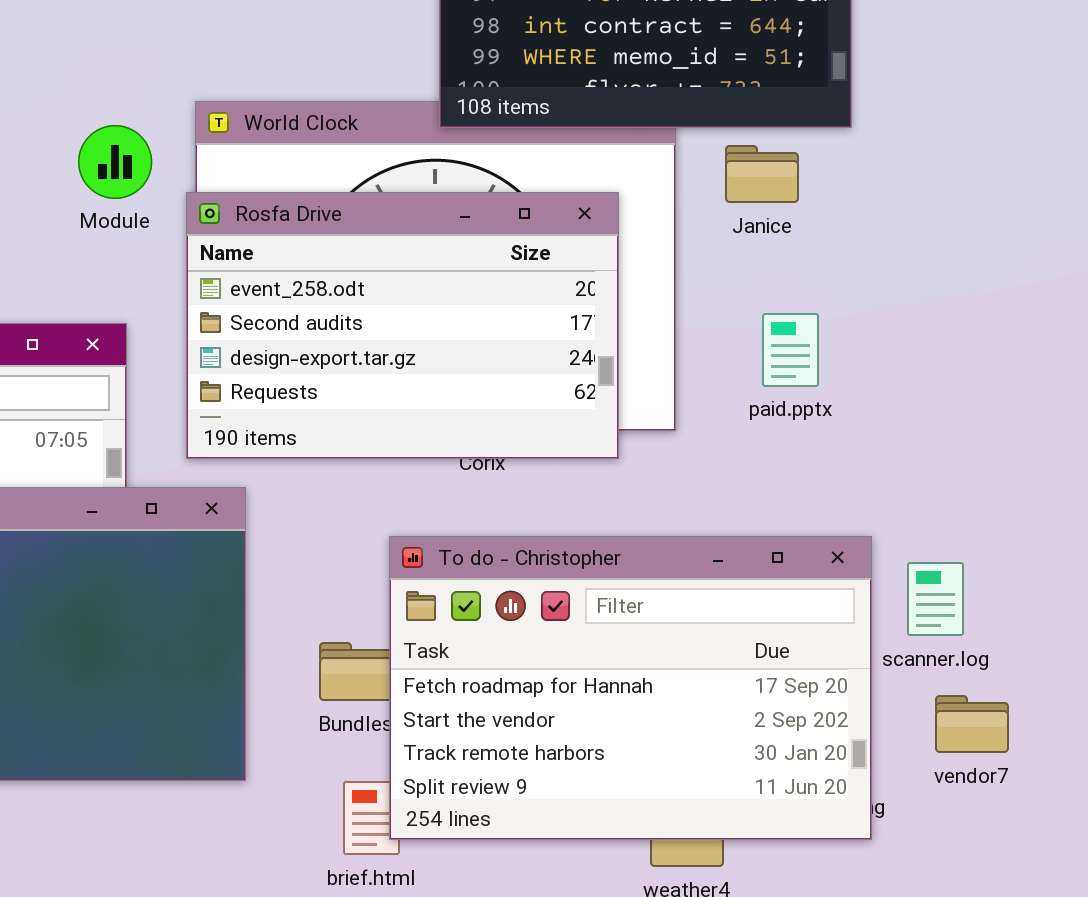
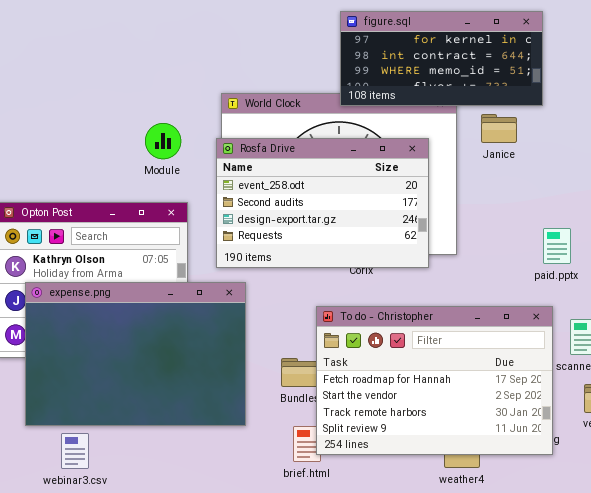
Module: [78,125,152,199] -> [145,123,181,159], moved
paid.pptx: [762,313,819,387] -> [543,228,571,264], moved

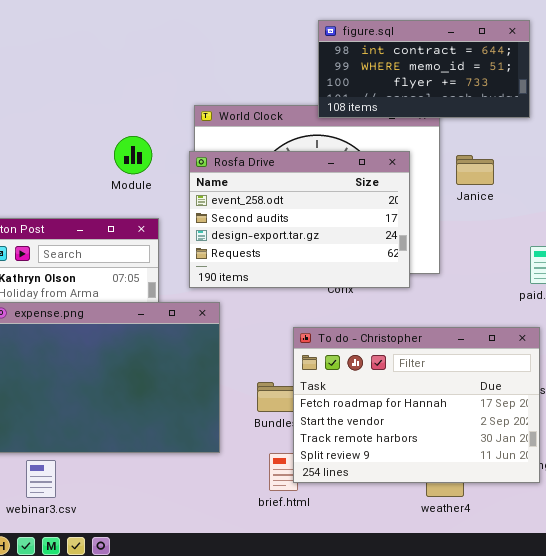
figure.sql: [340,11,543,106] -> [318,20,530,118], scrolled down 1 row
Janice: [481,114,517,143] -> [456,155,494,185], moved

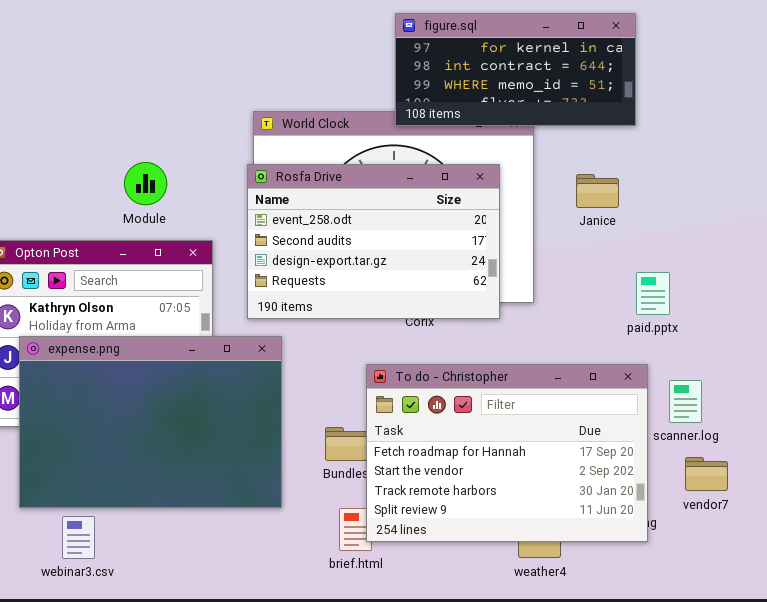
figure.sql: [318,20,530,118] -> [395,13,636,126], scrolled up 1 row
Module: [114,136,152,174] -> [124,162,167,205], moved
Janice: [456,155,494,185] -> [576,174,619,208], moved

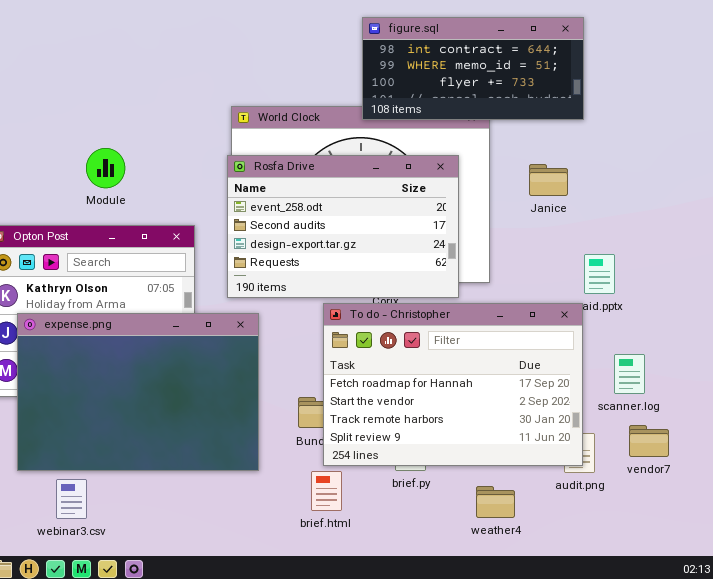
figure.sql: [395,13,636,126] -> [362,17,584,120], scrolled down 1 row
Module: [124,162,167,205] -> [86,148,125,188], moved
To do - Christopher: [366,364,648,542] -> [323,303,583,466], moved

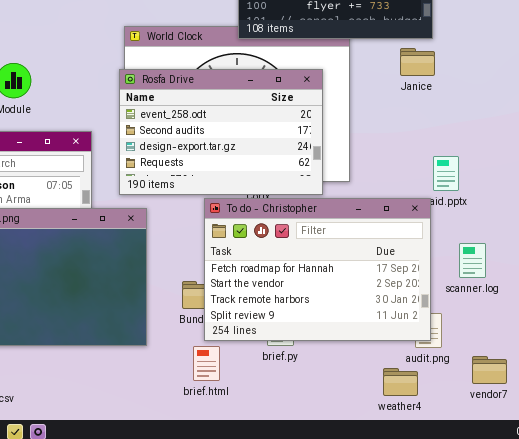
Janice: [529,164,568,196] -> [400,48,435,76], moved
vendor7: [629,425,669,457] -> [472,356,507,384], moved
weather4: [476,486,515,518] -> [383,368,418,396], moved

